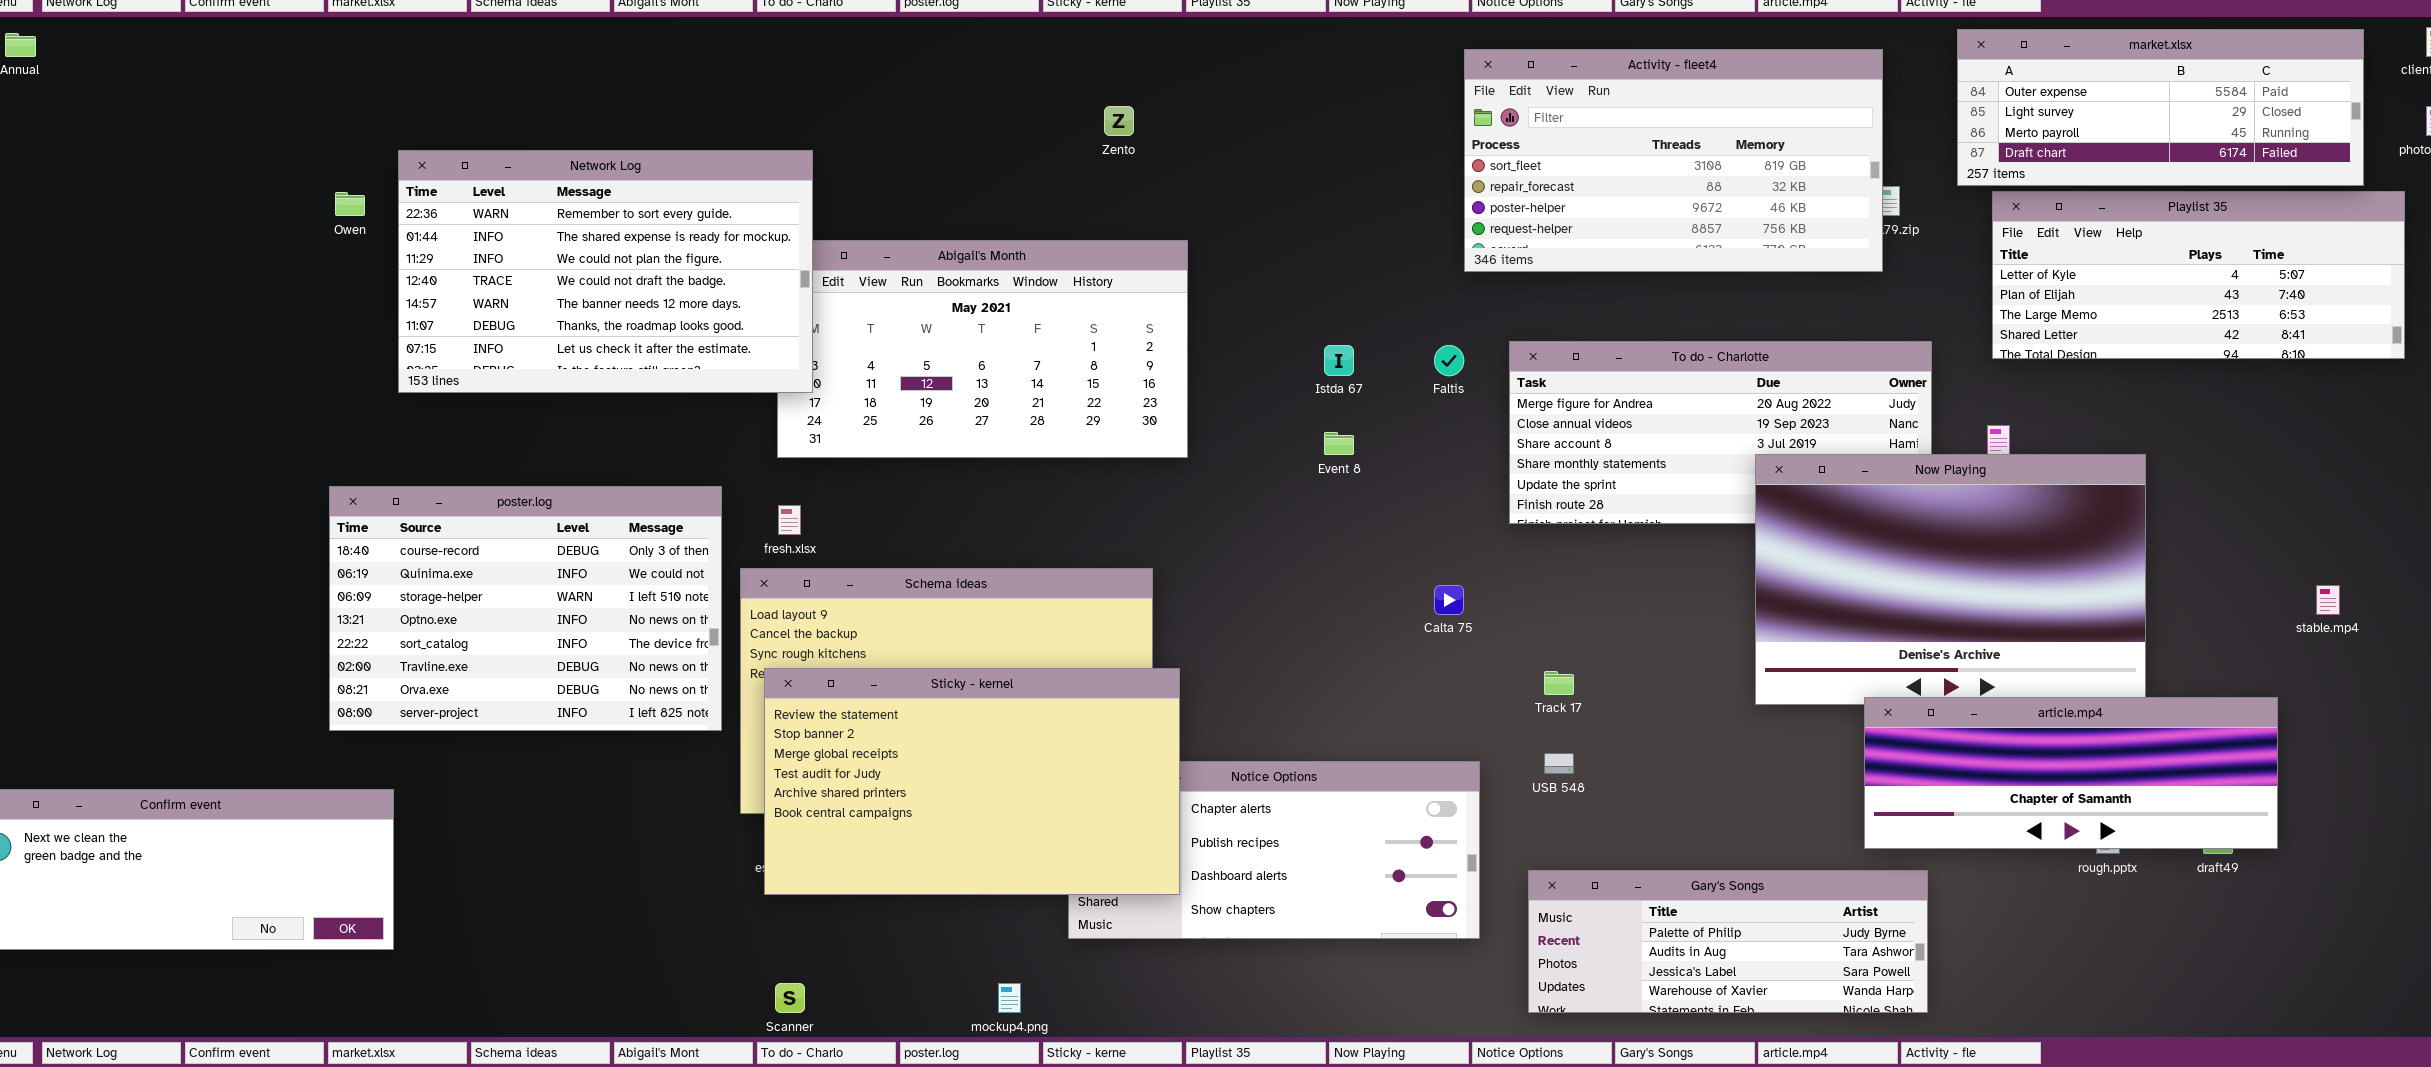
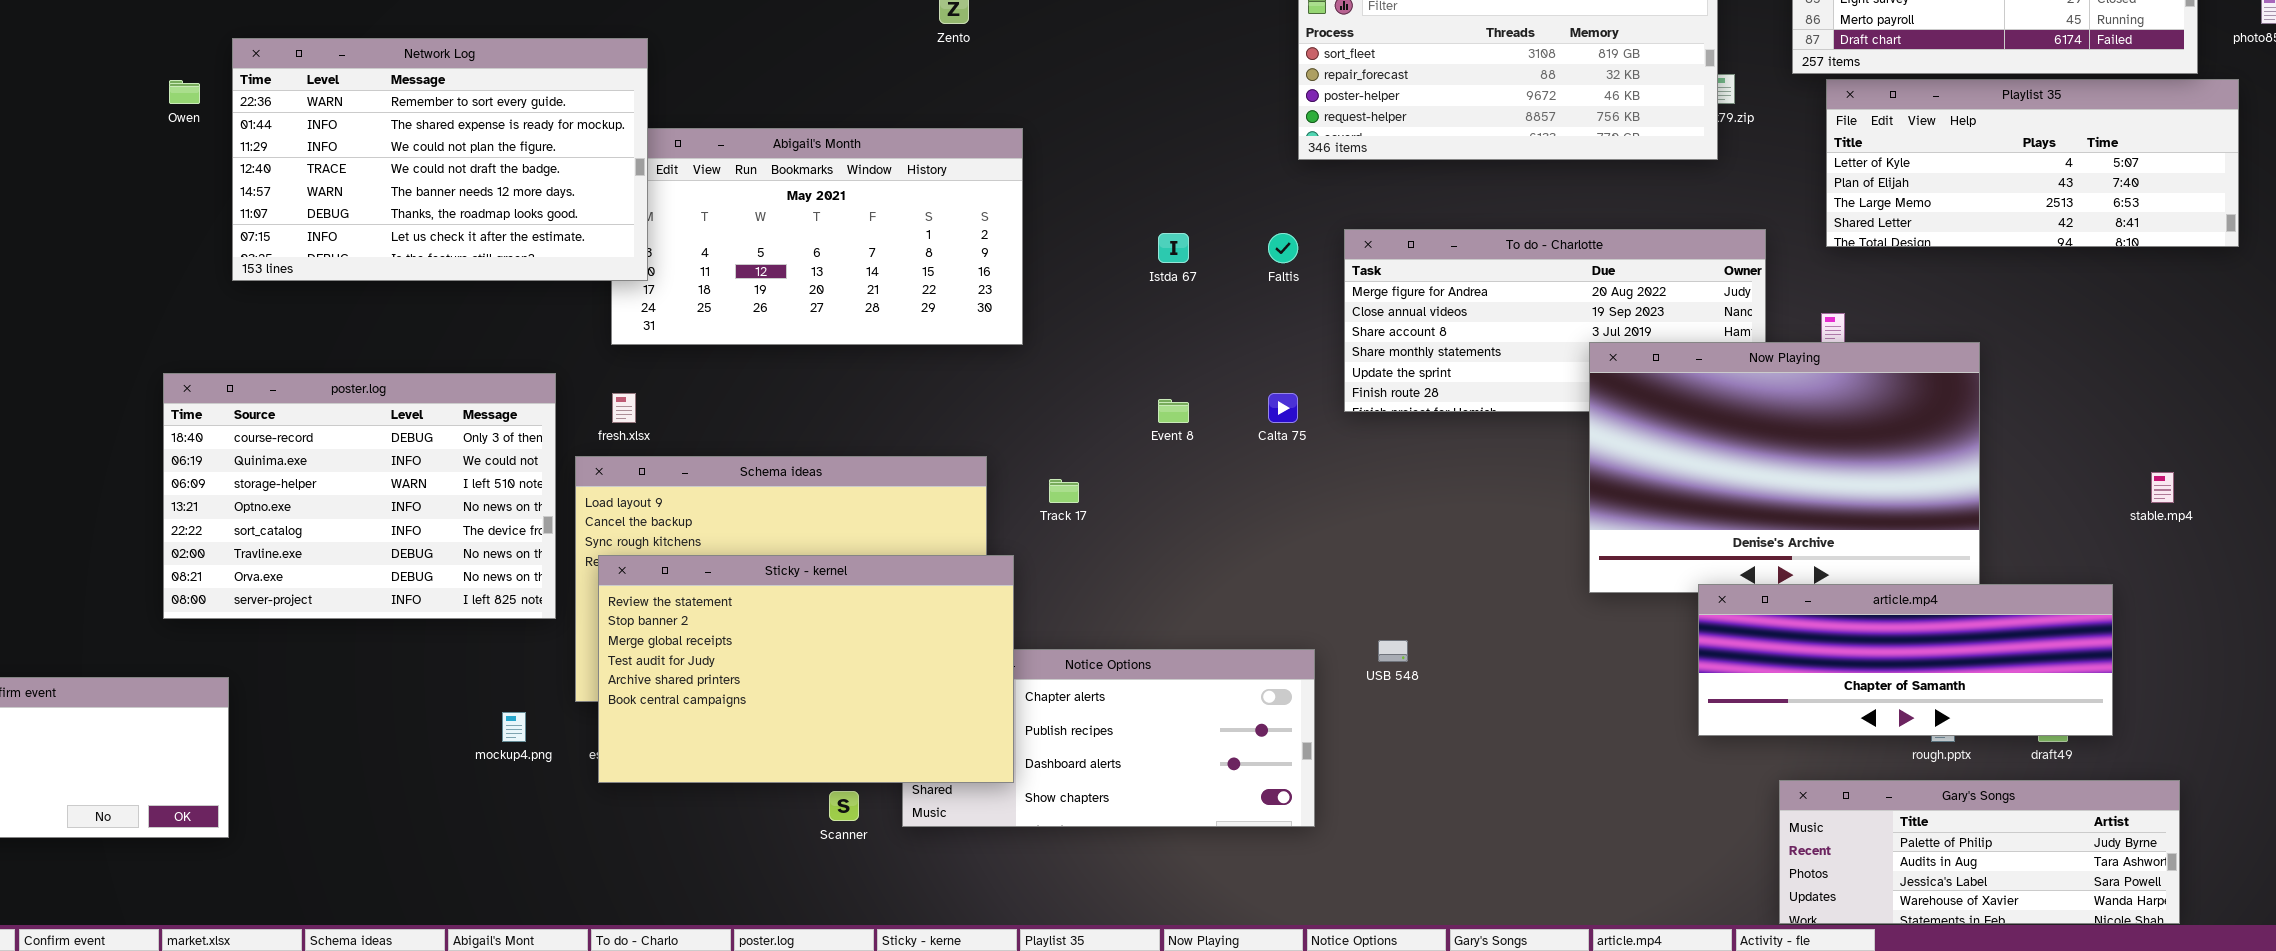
Event 8: [1324,432,1354,455] -> [1158,399,1189,423], moved
Calta 75: [1434,585,1464,615] -> [1268,393,1298,423], moved
Track 17: [1544,671,1574,695] -> [1049,479,1079,503], moved
Gary's Songs: [1528,870,1928,1013] -> [1779,780,2180,924], moved
Scanner: [775,983,805,1013] -> [829,791,859,821], moved
mockup4.png: [998,983,1021,1013] -> [502,712,526,742], moved

